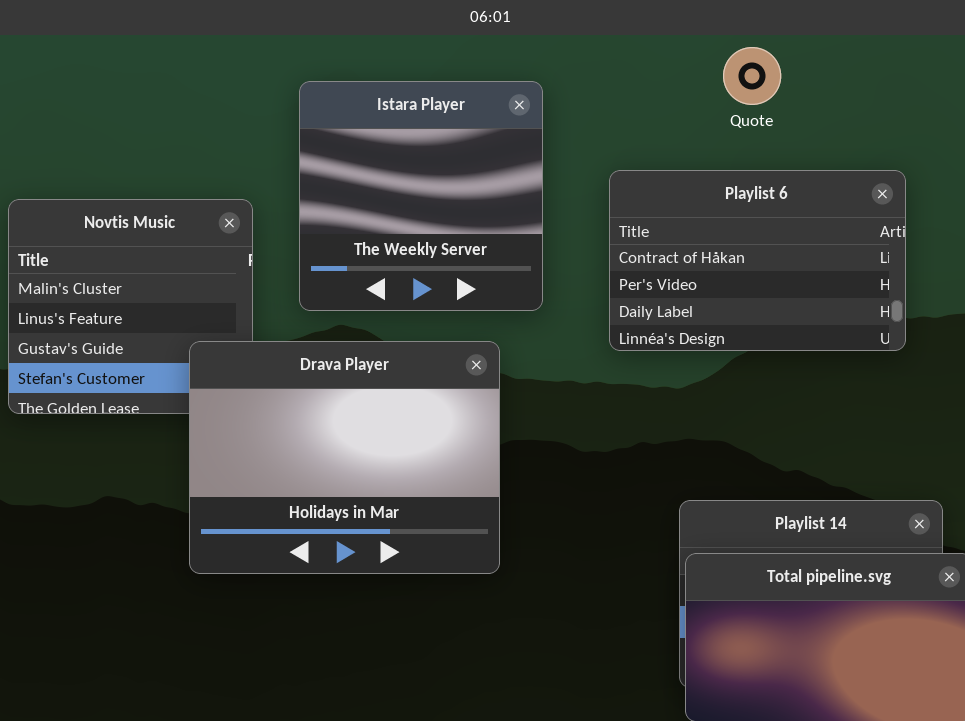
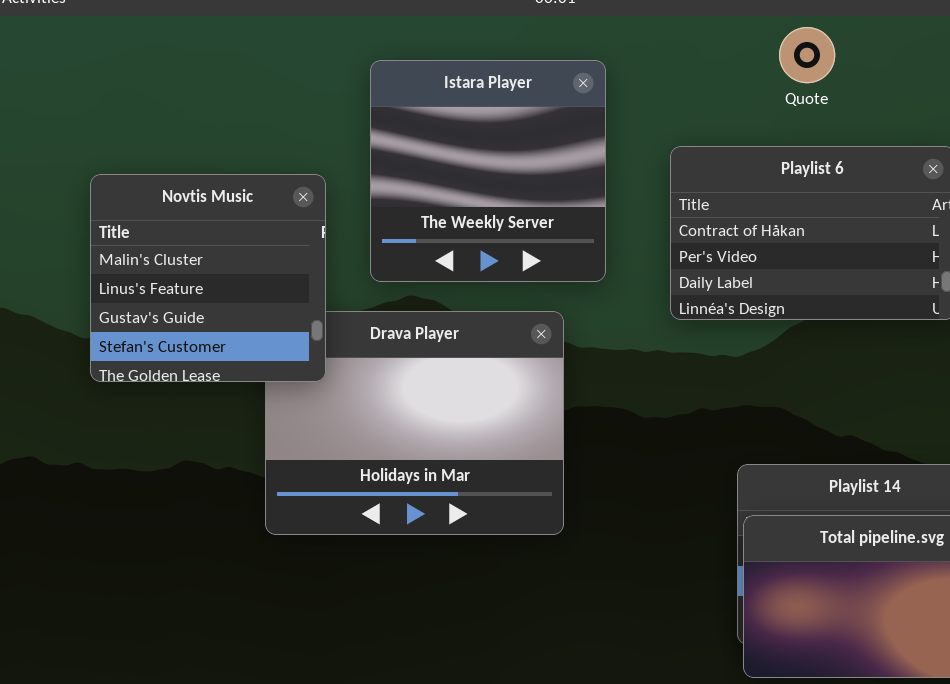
Novtis Music: [8,199,253,414] -> [90,174,326,382], raised

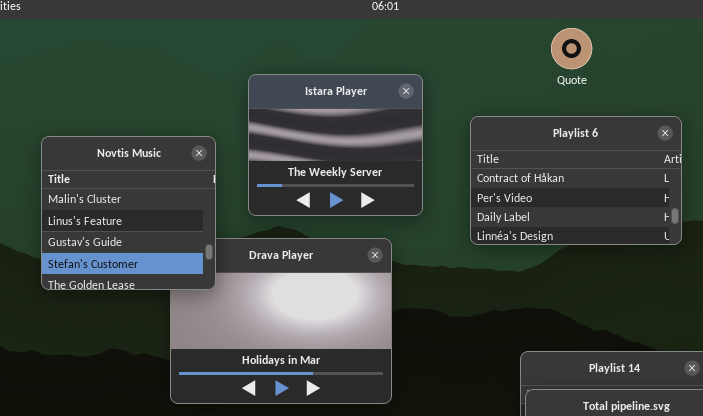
Istara Player: [370,60,606,282] -> [248,74,423,216], resized

